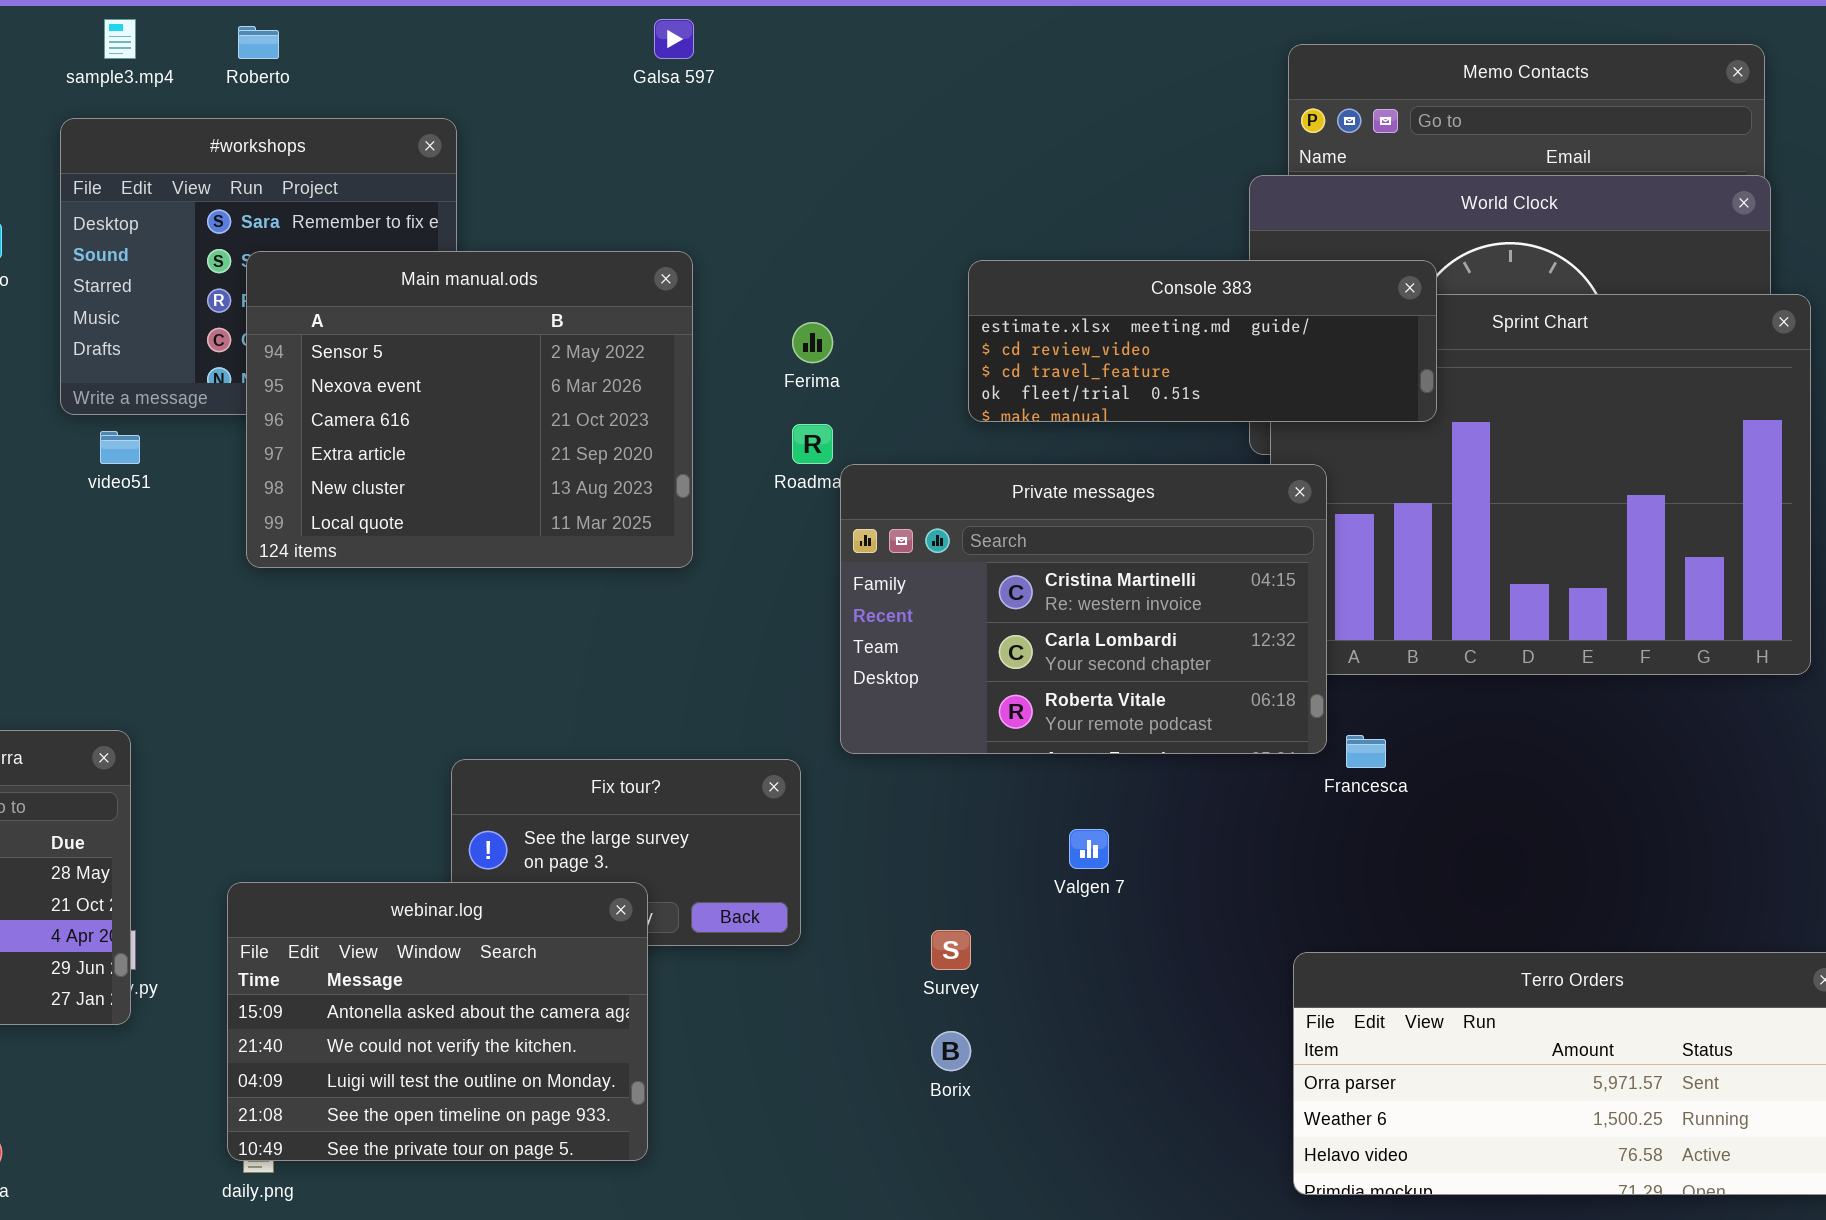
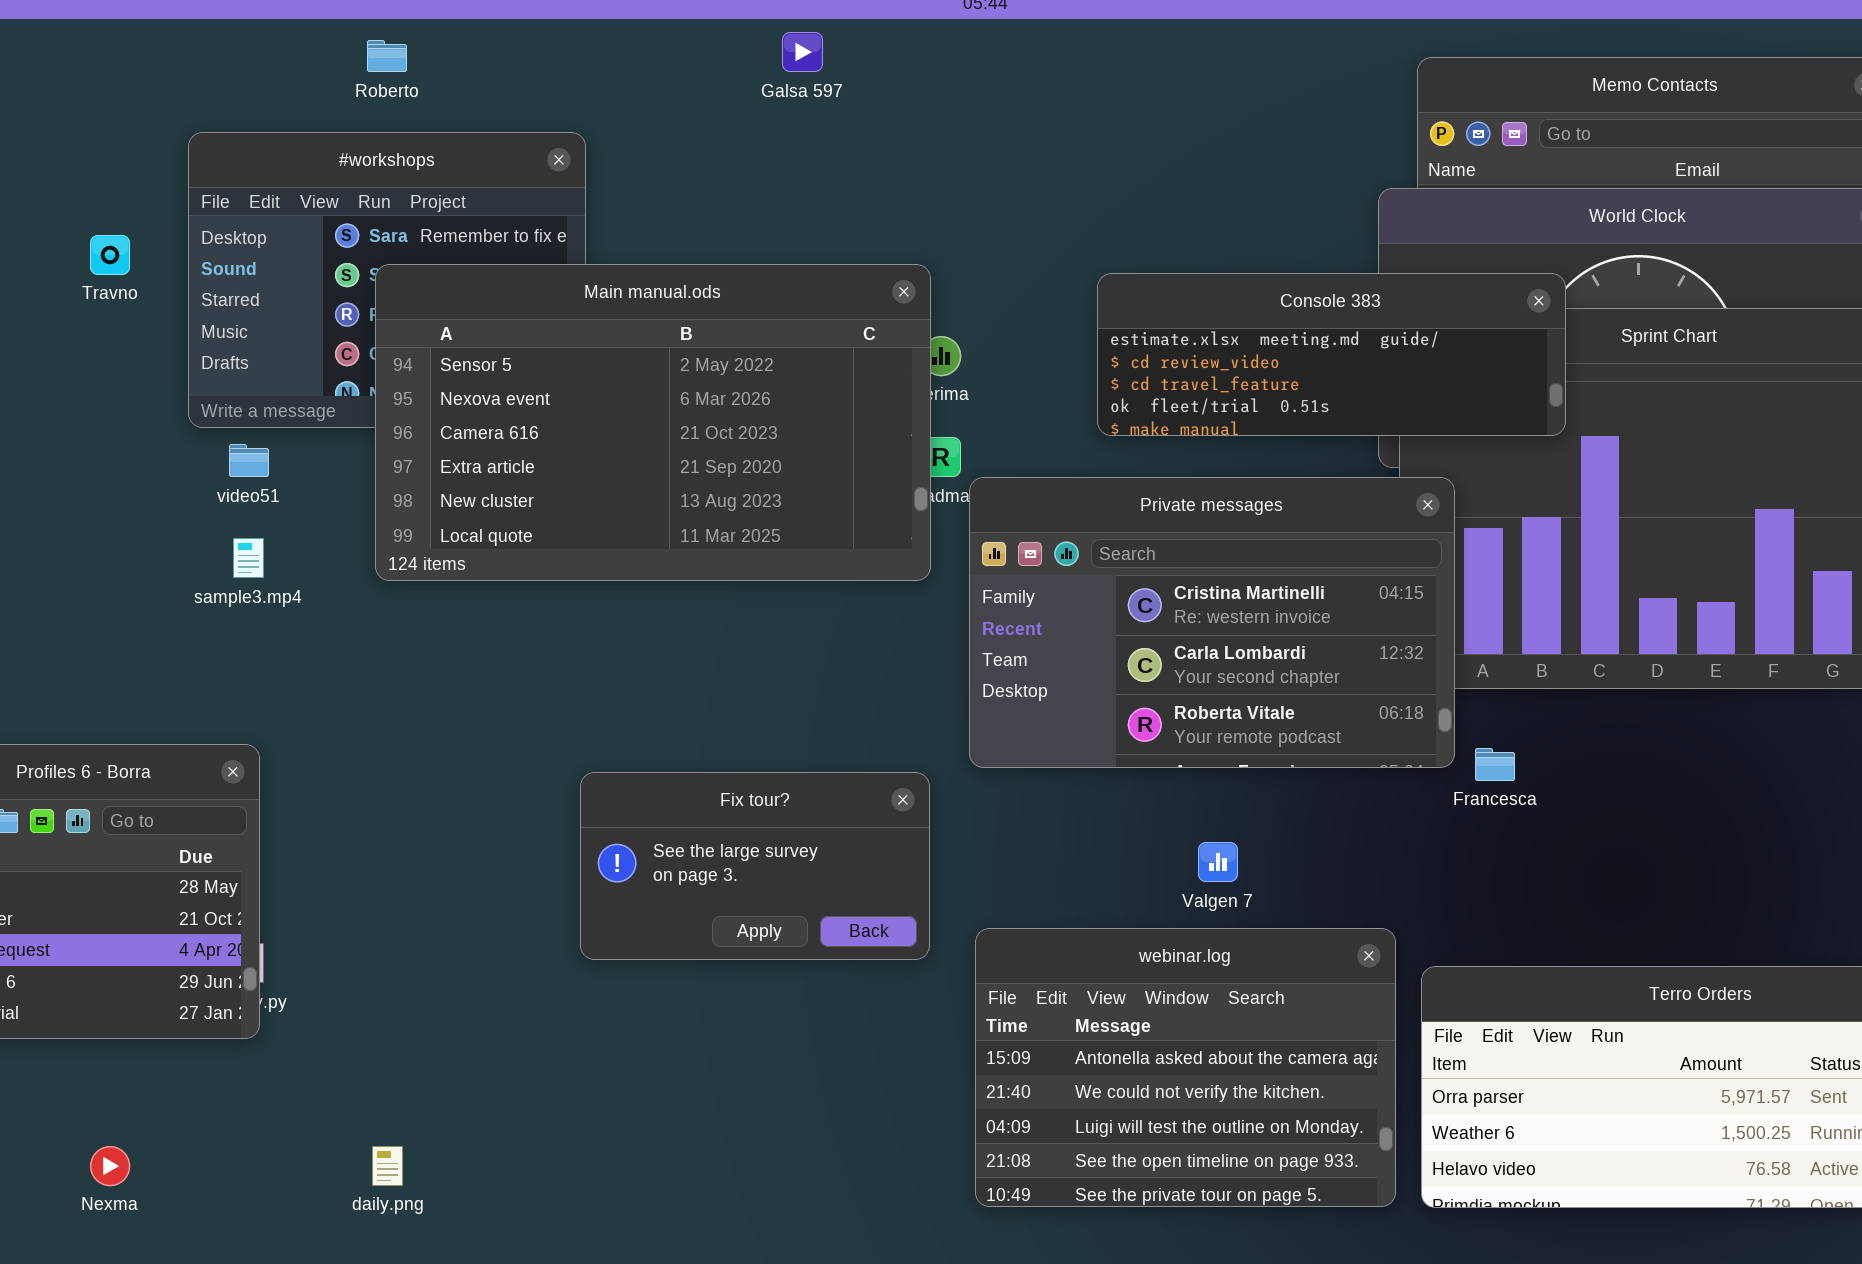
sample3.mp4: [104,19,136,59] -> [233,538,264,578], moved
Main manual.ods: [246,251,693,568] -> [375,264,931,581], resized
webinar.log: [227,882,648,1161] -> [975,928,1396,1207], moved

